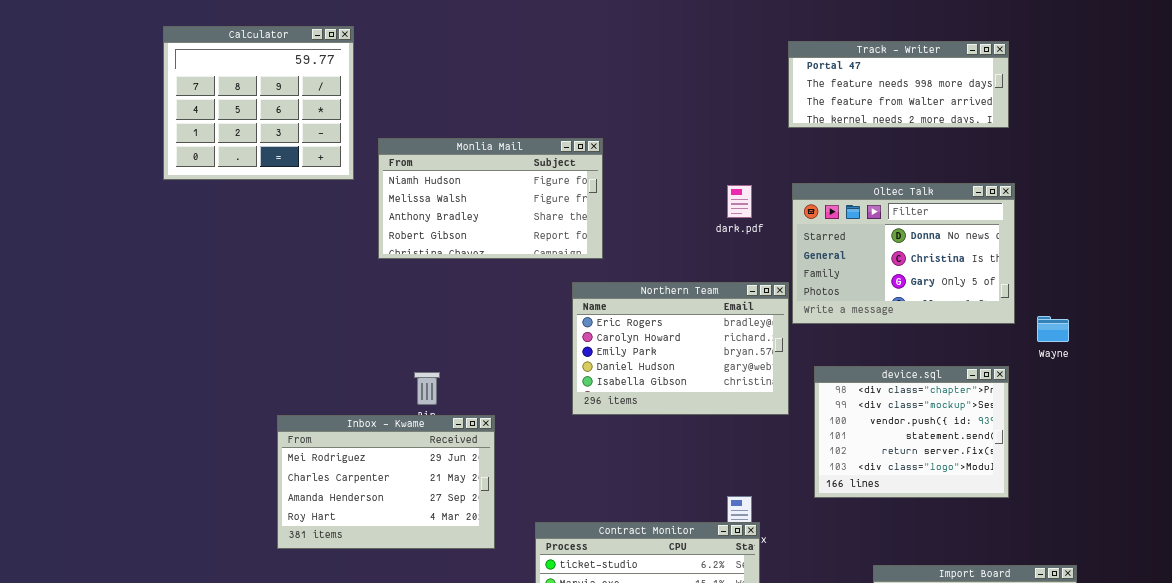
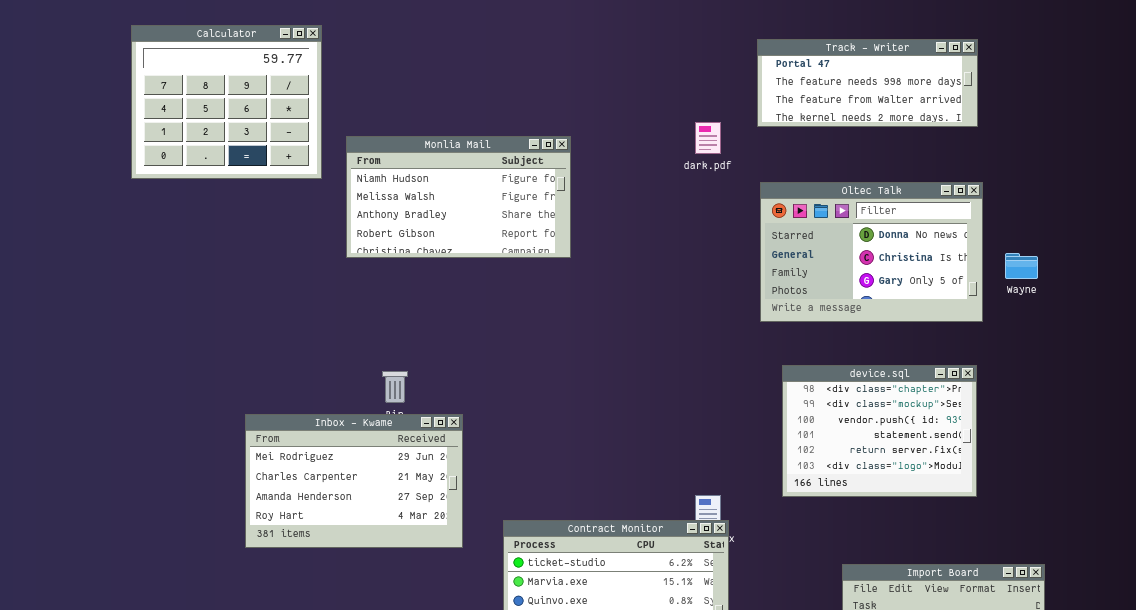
dark.pdf: [727,185,752,218] -> [695,122,721,154], moved
Northern Team: [572,282,789,415] -> none, closed
Wayne: [1037,316,1069,342] -> [1005,253,1038,279], moved

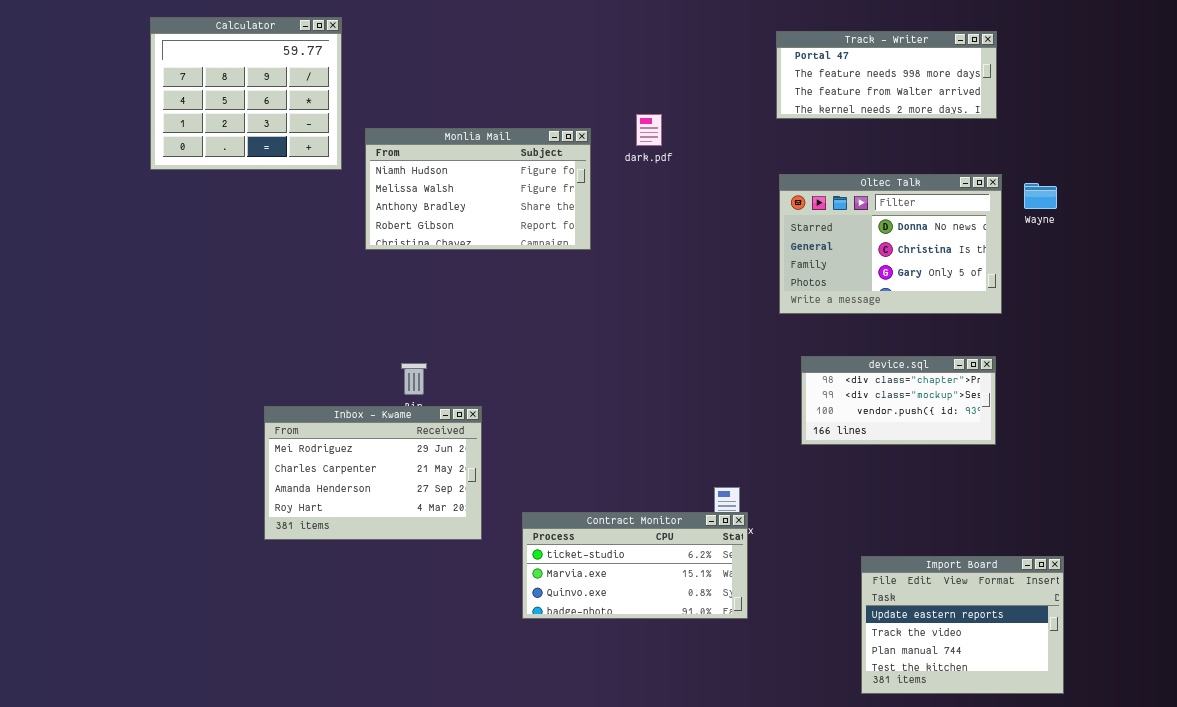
dark.pdf: [695,122,721,154] -> [636,114,662,146], moved
Wayne: [1005,253,1038,279] -> [1024,183,1057,209], moved
device.sql: [782,365,977,497] -> [801,356,996,445], resized

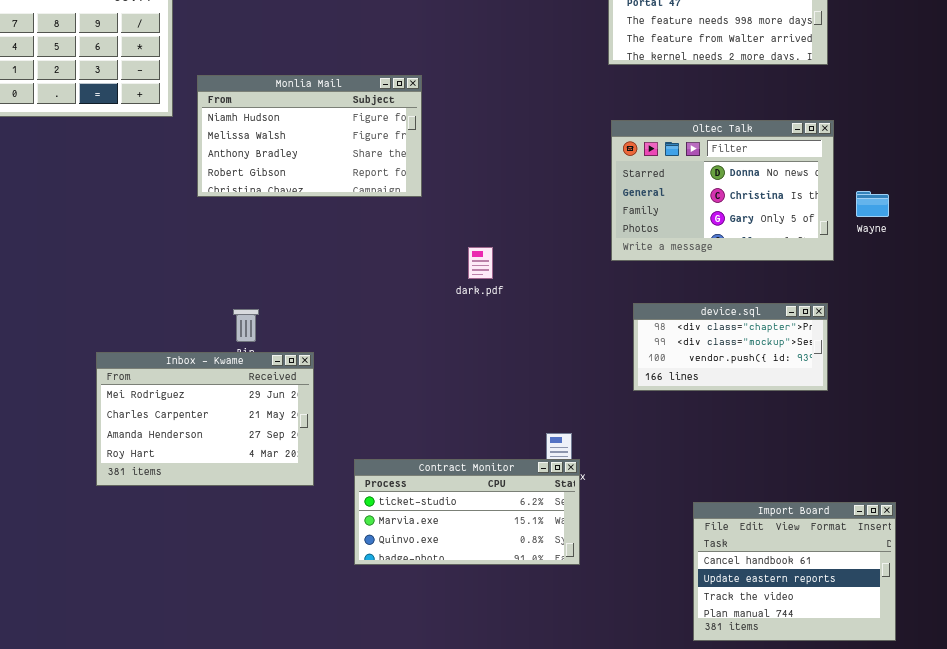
dark.pdf: [636,114,662,146] -> [468,247,493,279], moved
Wayne: [1024,183,1057,209] -> [856,191,889,217], moved
Import Board: [861,556,1064,694] -> [693,502,896,641], scrolled up 1 row

